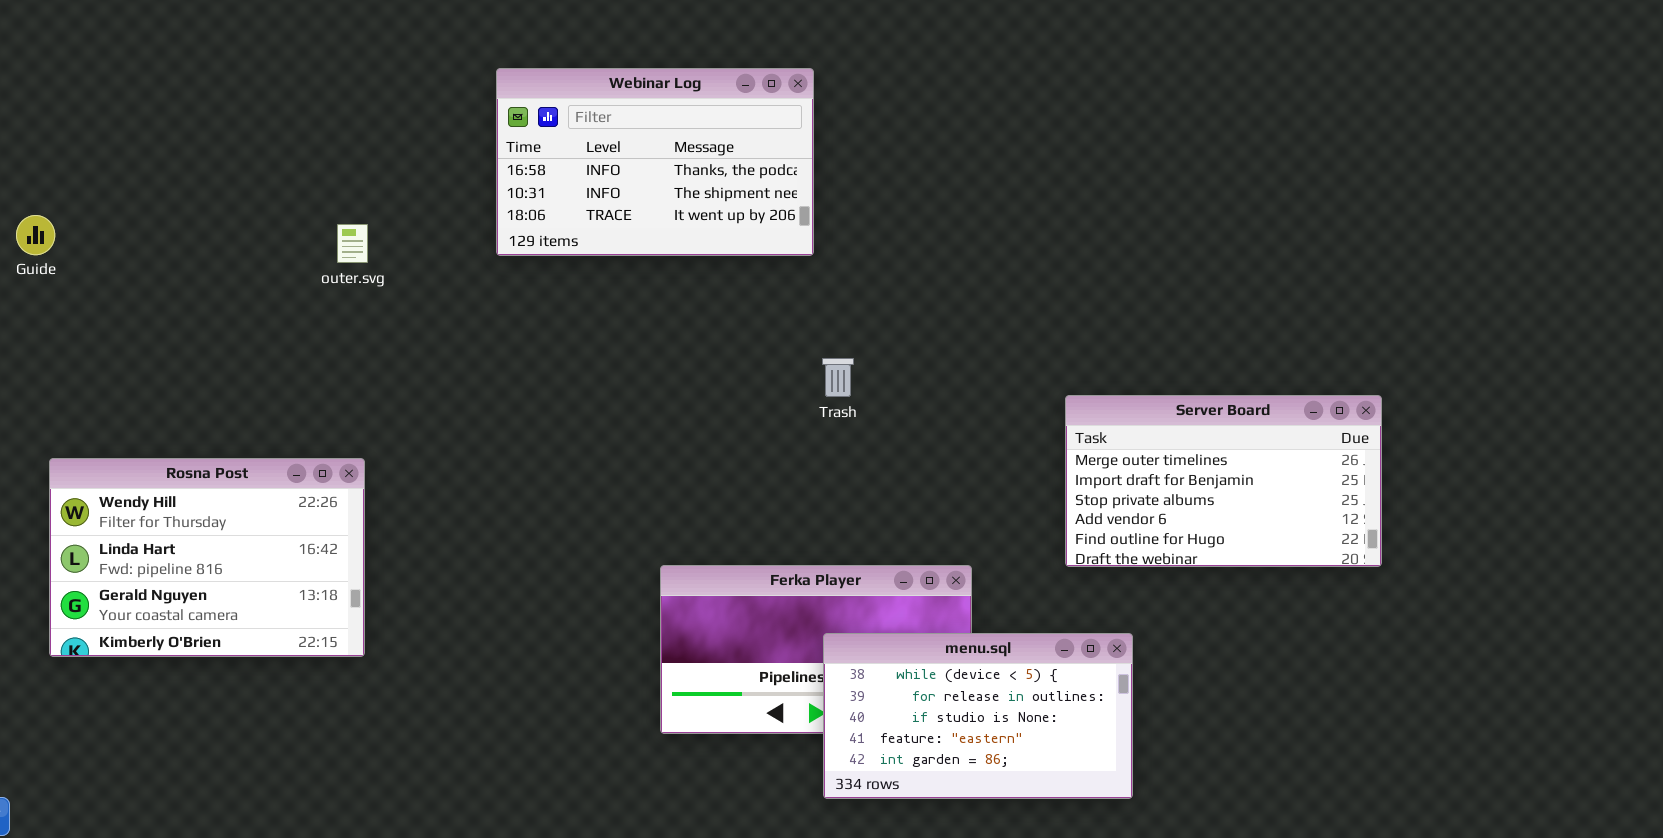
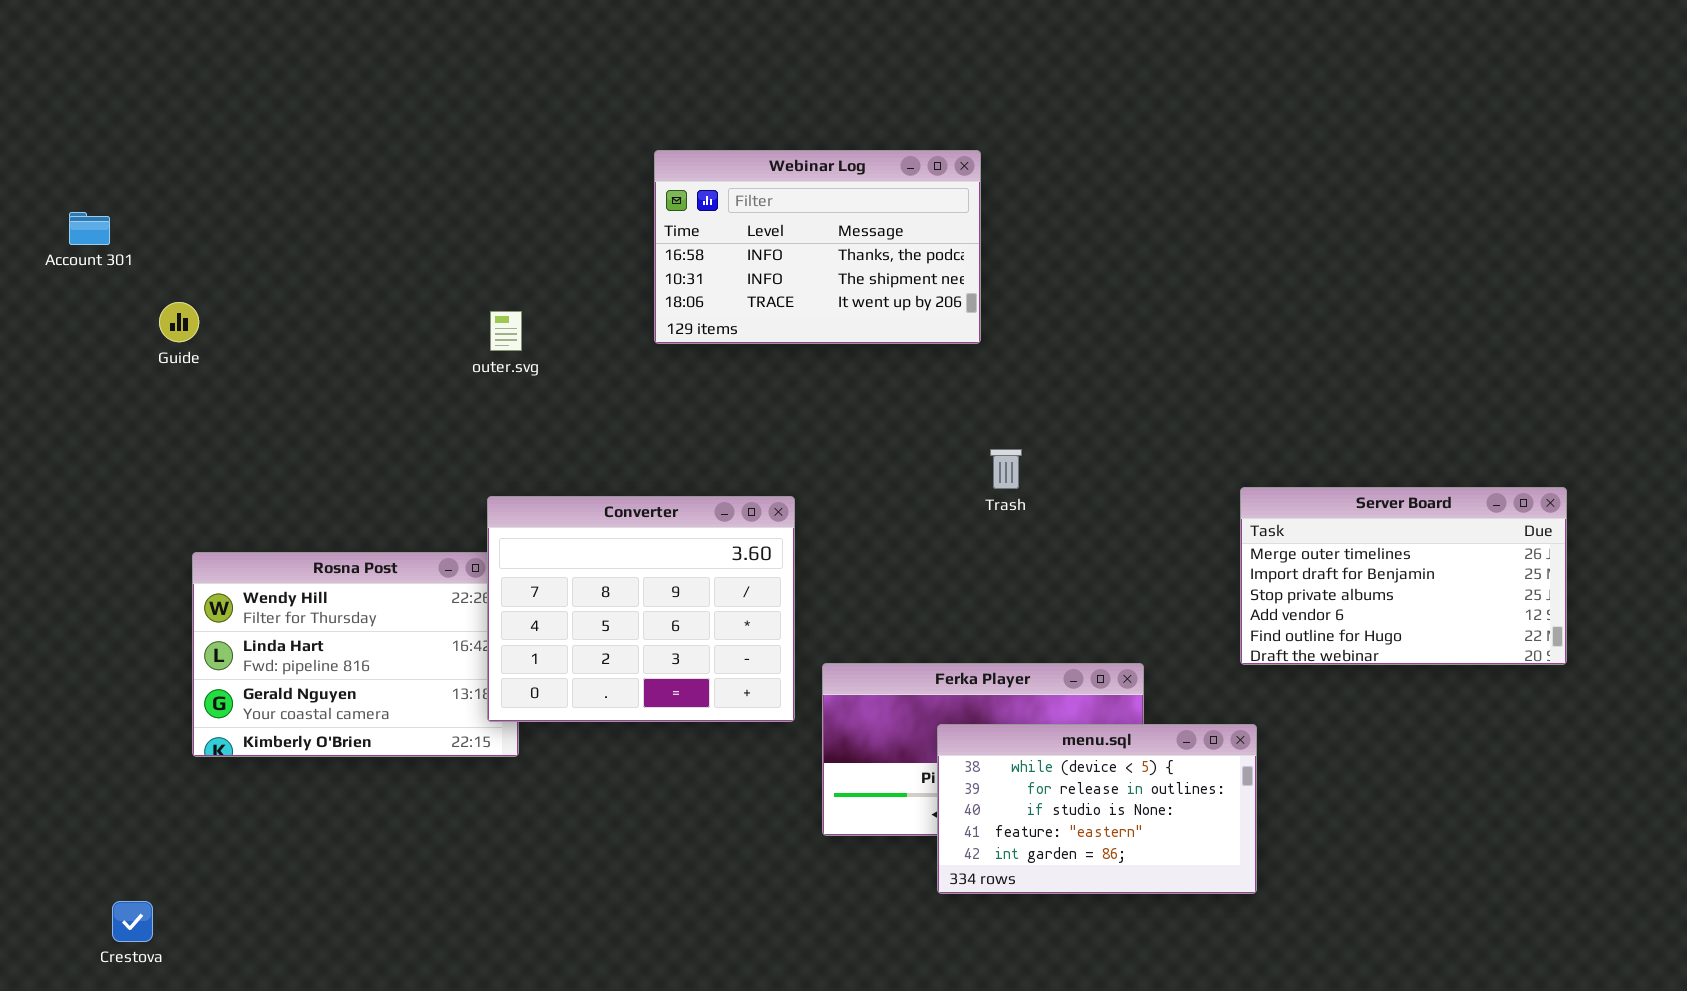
Converter: none -> [487,496,795,722], opened
menu.sql: [823,633,1133,799] -> [937,724,1257,894], moved

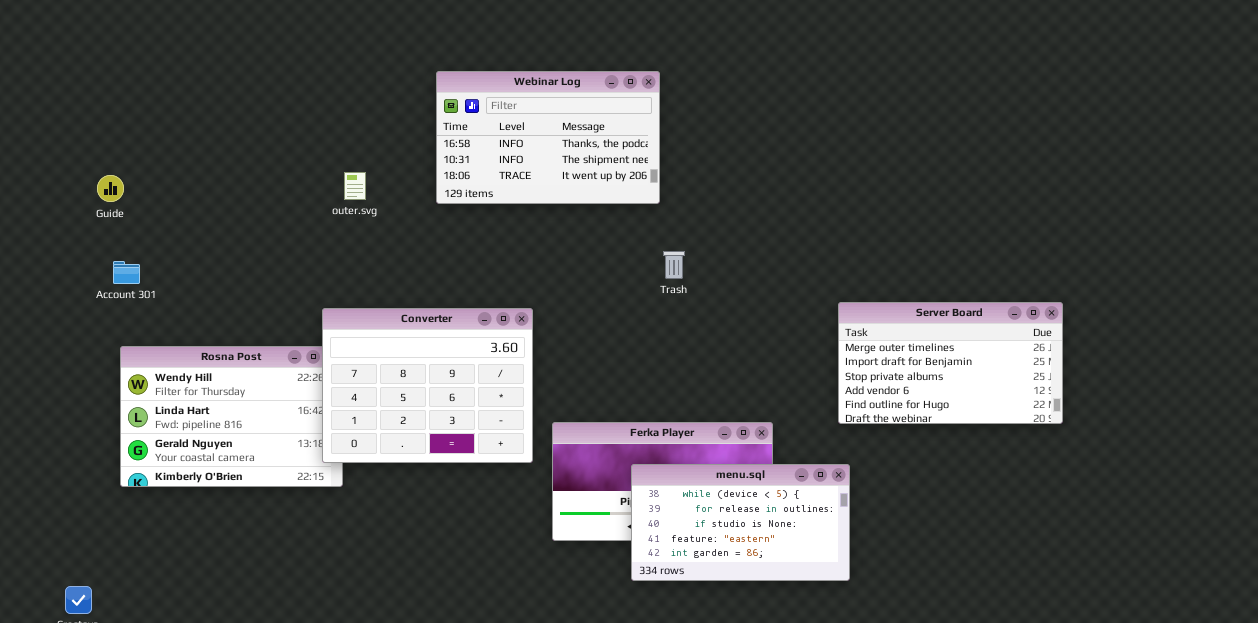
Account 301: [69,212,110,245] -> [113,261,140,284], moved
outer.svg: [490,311,522,351] -> [344,172,366,200], moved
Trash: [990,449,1022,489] -> [663,251,685,279], moved

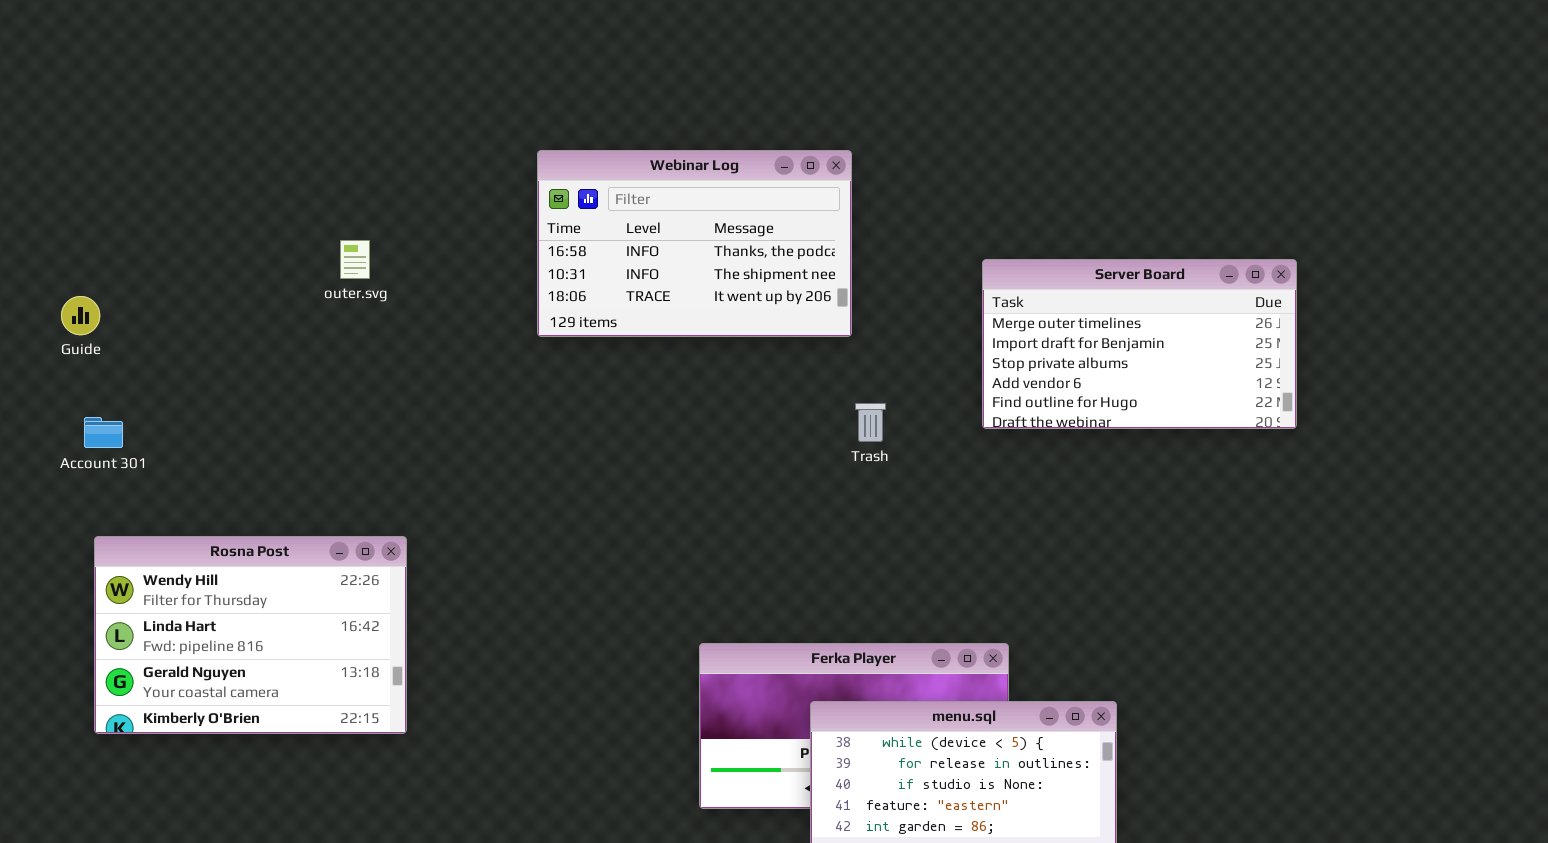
outer.svg: [344,172,366,200] -> [340,240,370,279], moved
Server Board: [838,302,1063,424] -> [982,259,1297,429], moved
Converter: [322,308,533,463] -> none, closed

